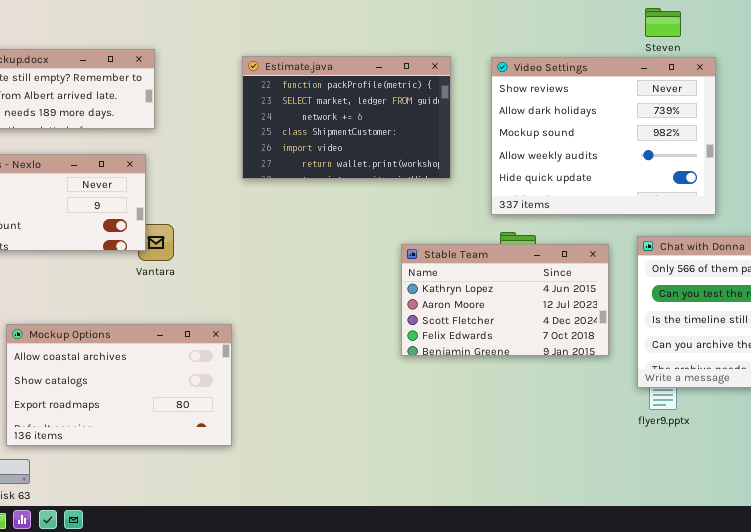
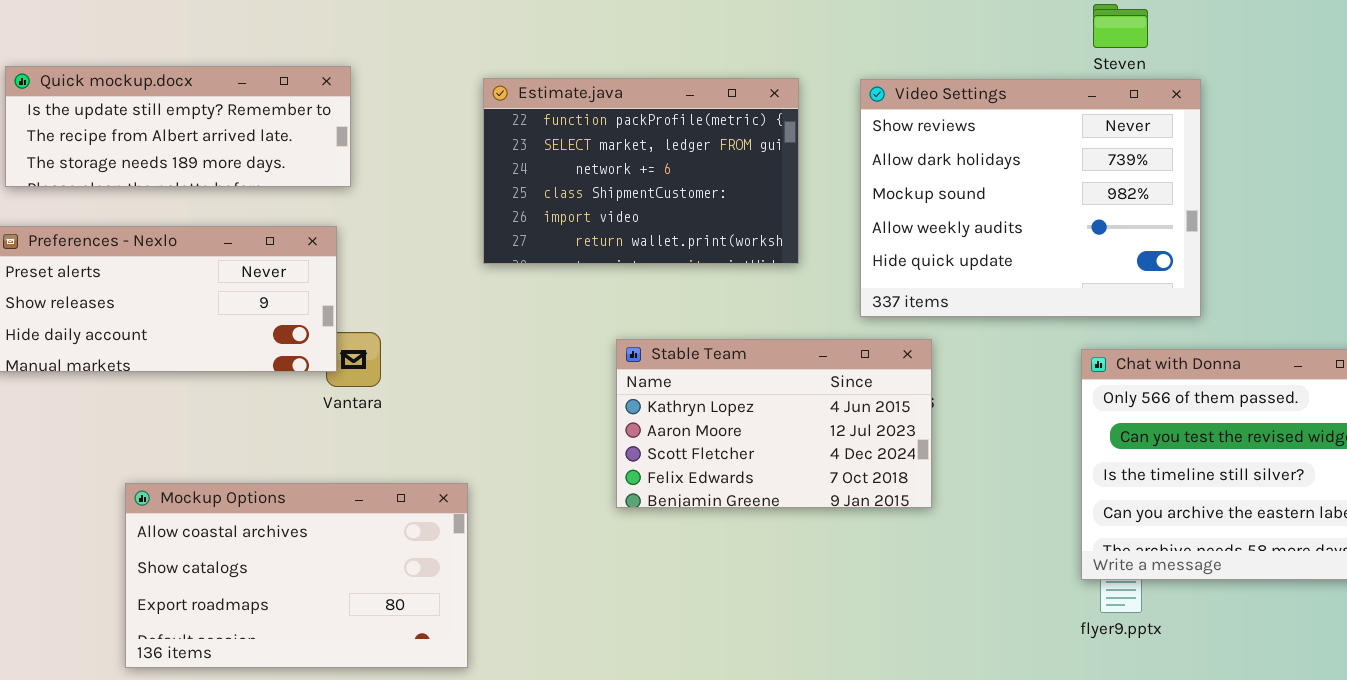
Stable Team: [401,244,609,356] -> [616,339,932,508], moved

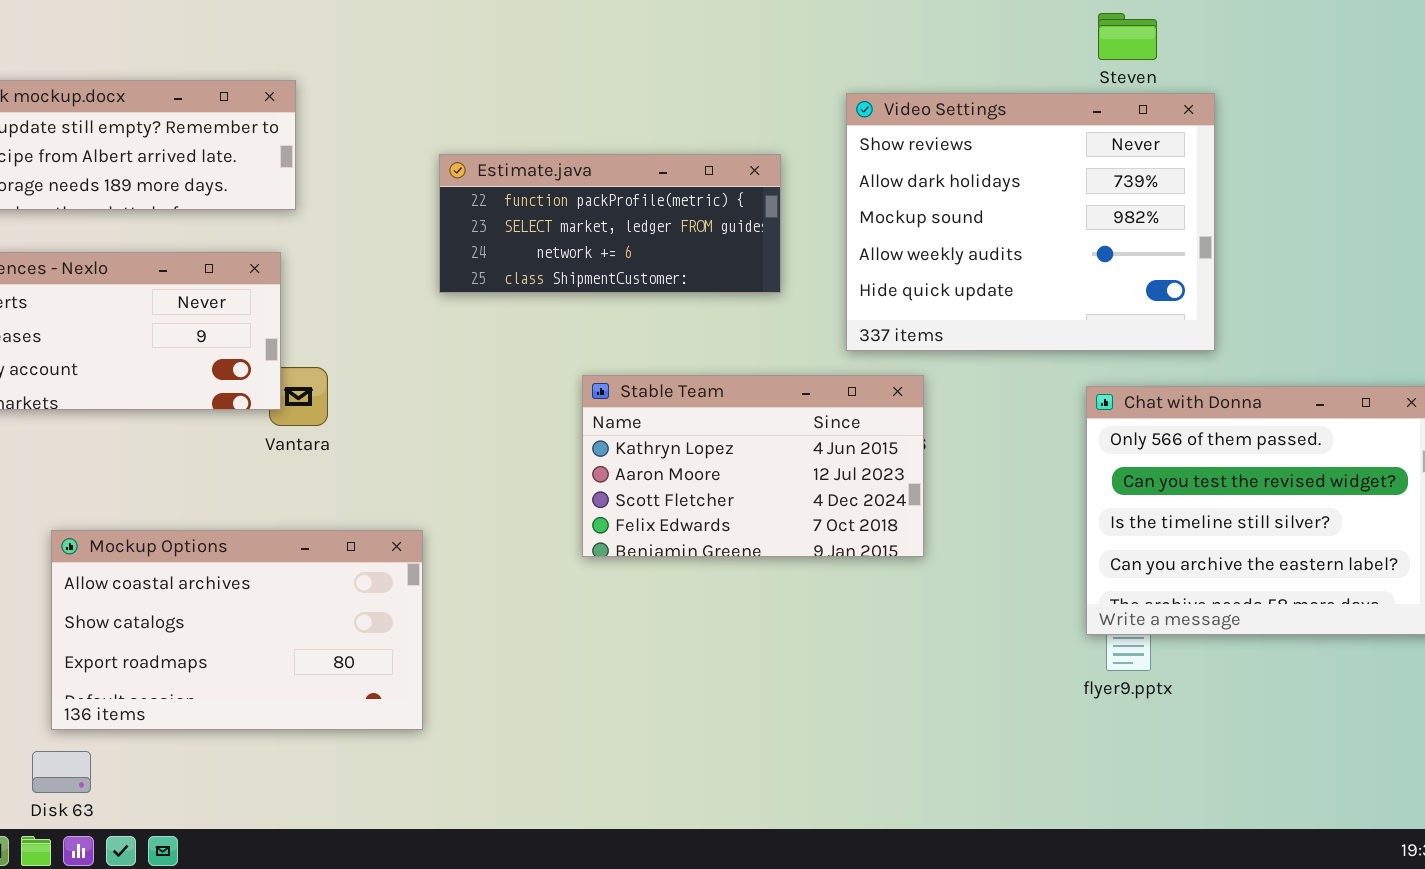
Estimate.java: [483,78,799,264] -> [439,154,781,293], resized

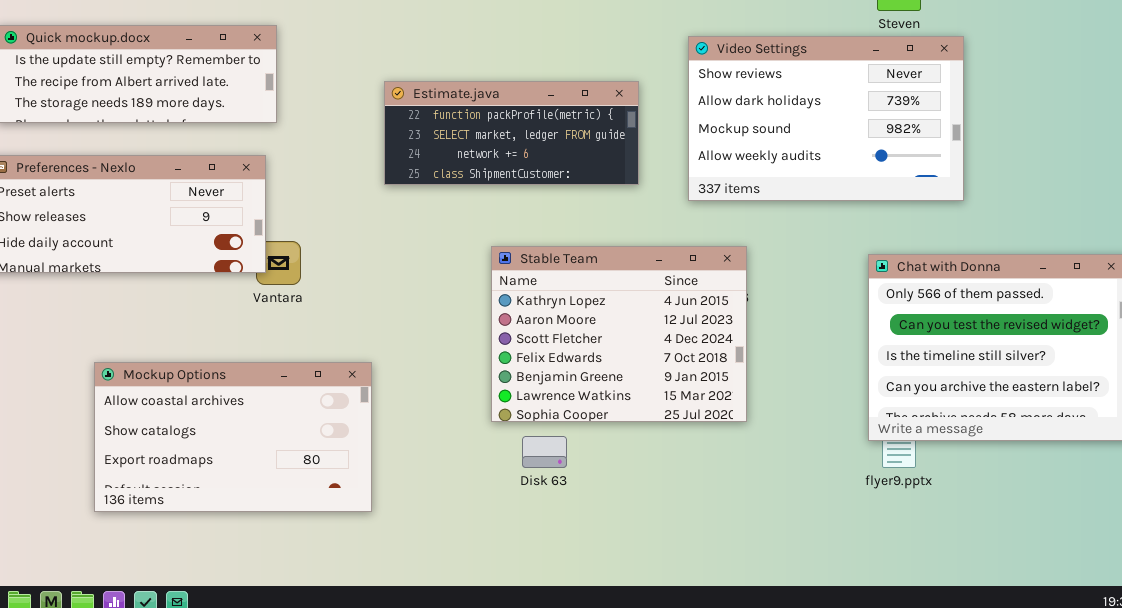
Video Settings: [846,93,1215,351] -> [688,36,964,201], resized
Stable Team: [582,375,924,557] -> [491,246,747,422], resized
Disk 63: [32,751,91,793] -> [522,436,567,468], moved

